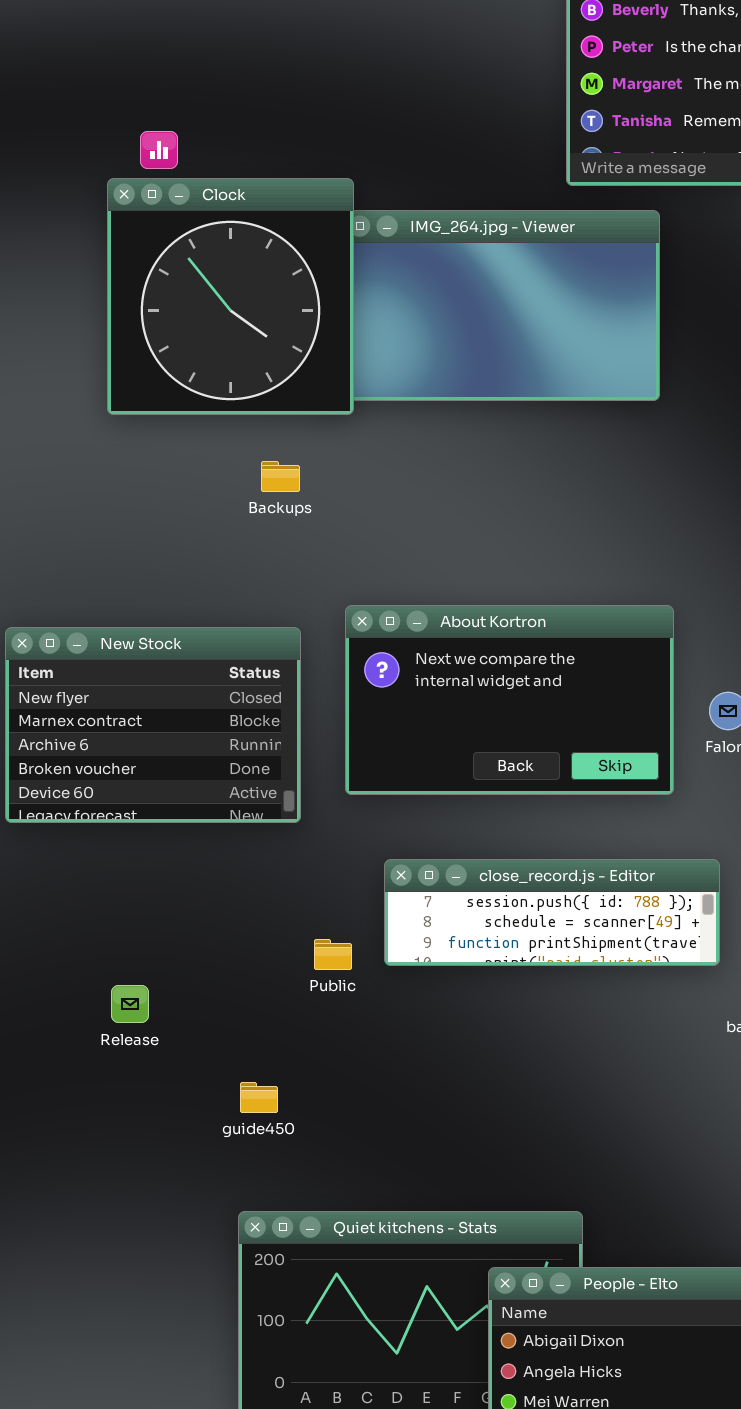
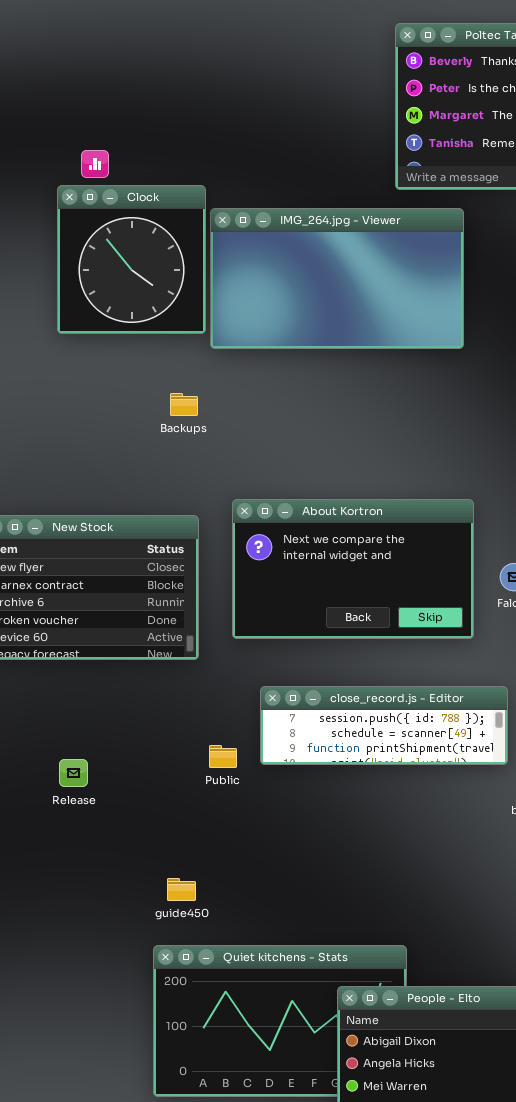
Clock: [107,178,354,415] -> [57,185,206,334], resized
Release: [111,985,149,1023] -> [59,759,88,787], moved
guide450: [240,1082,278,1113] -> [167,878,196,901], moved

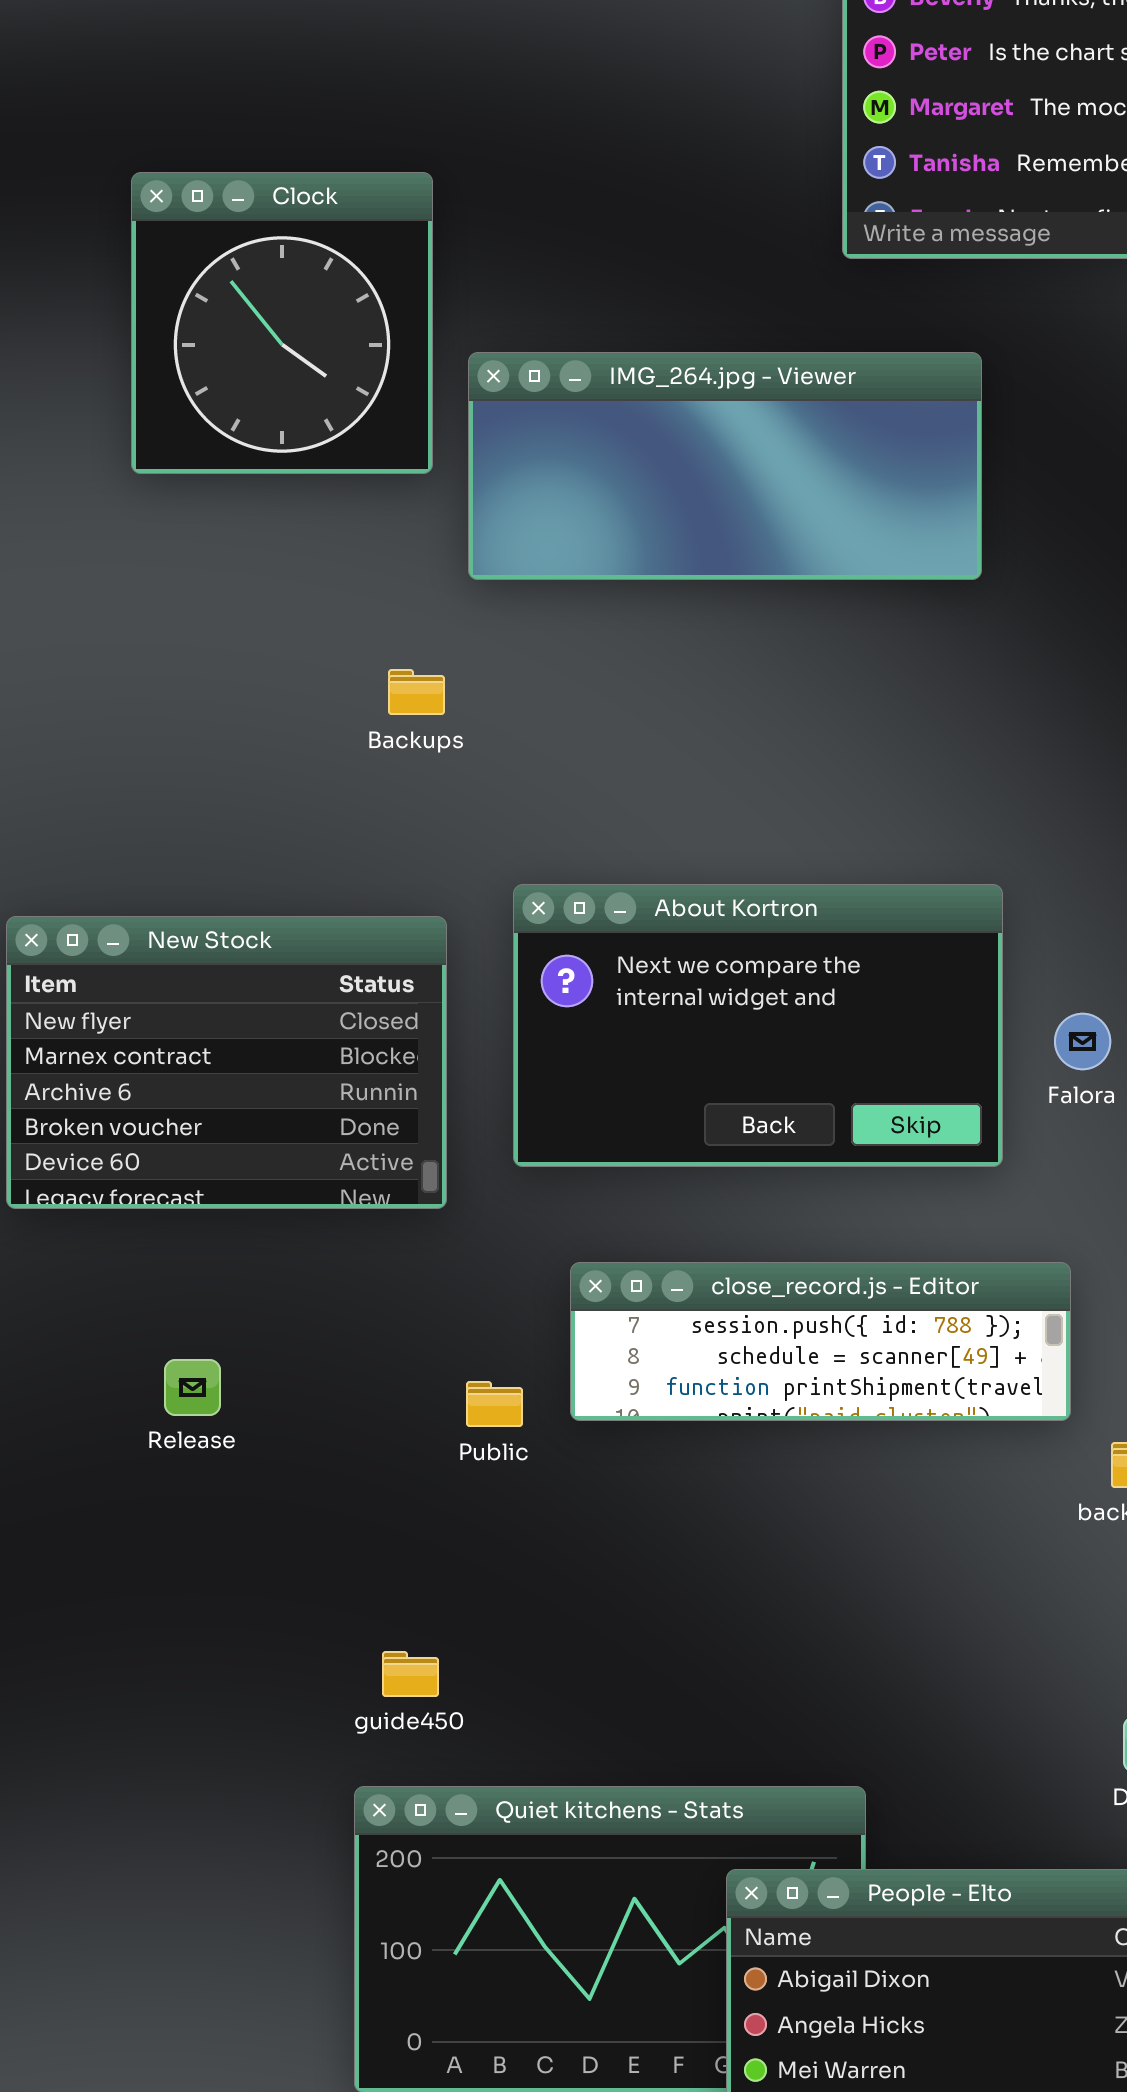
Clock: [57,185,206,334] -> [131,172,433,474], moved
IMG_264.jpg - Viewer: [210,208,464,349] -> [468,352,982,580], resized
Release: [59,759,88,787] -> [164,1359,221,1416], moved

